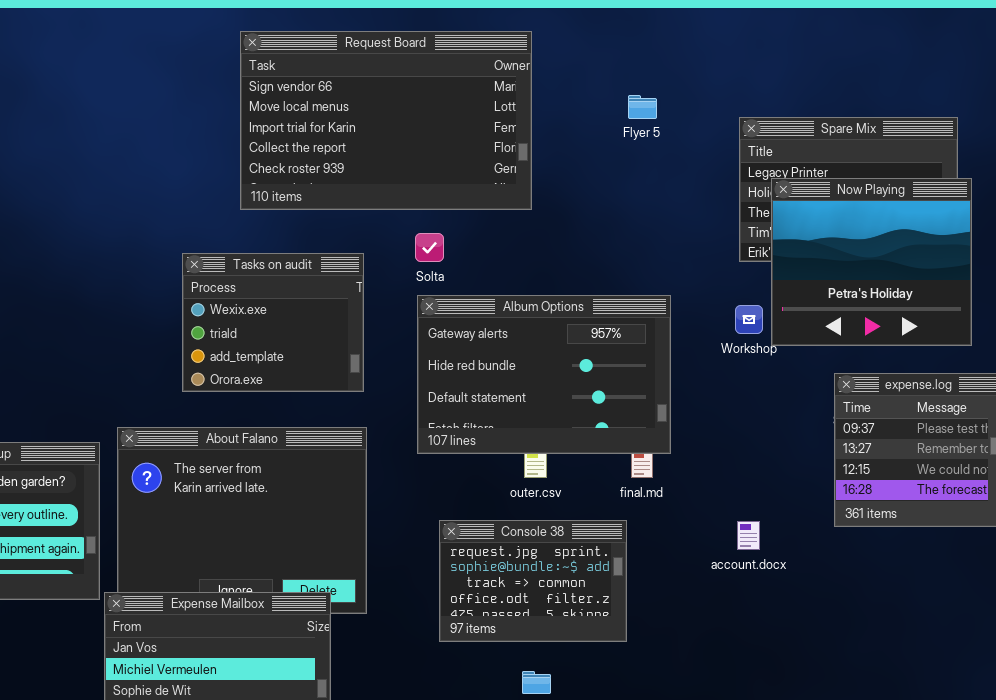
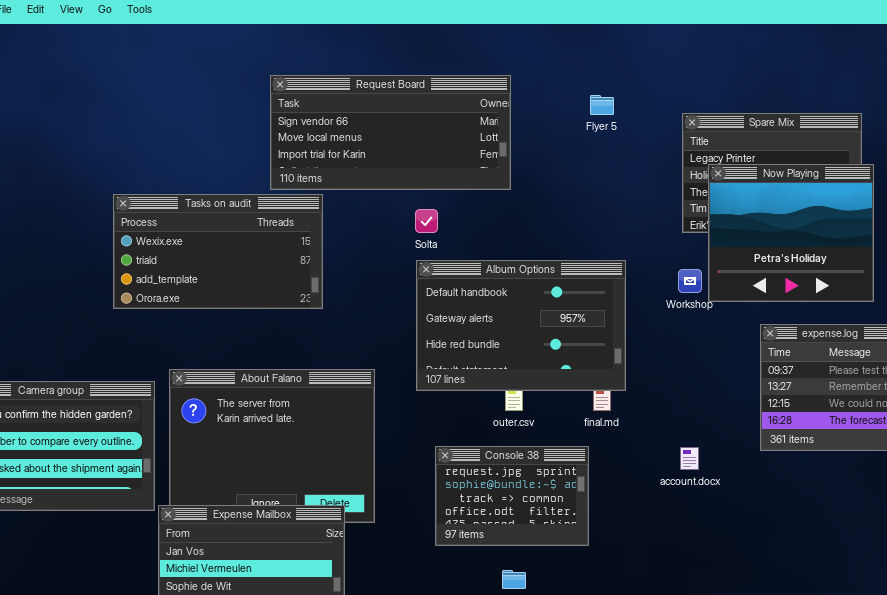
Request Board: [240,31,532,210] -> [270,75,511,190], resized
Tasks on audit: [182,253,364,392] -> [113,194,323,309], moved, resized
Album Options: [417,295,671,454] -> [416,260,626,391], scrolled up 1 row

